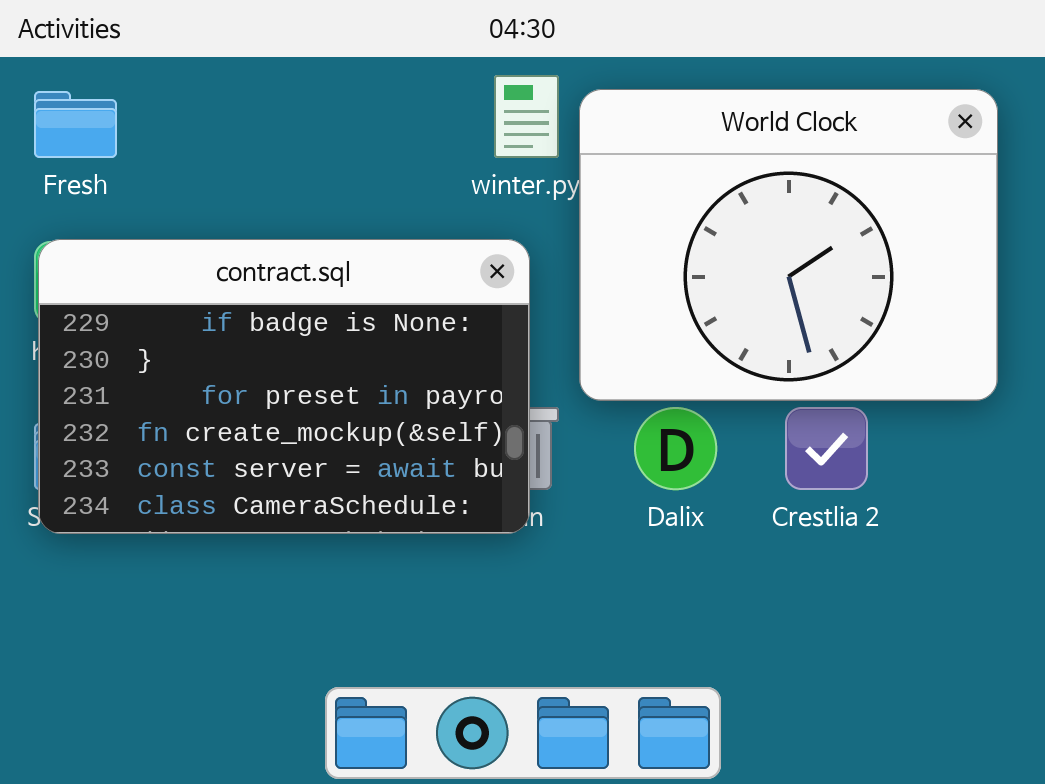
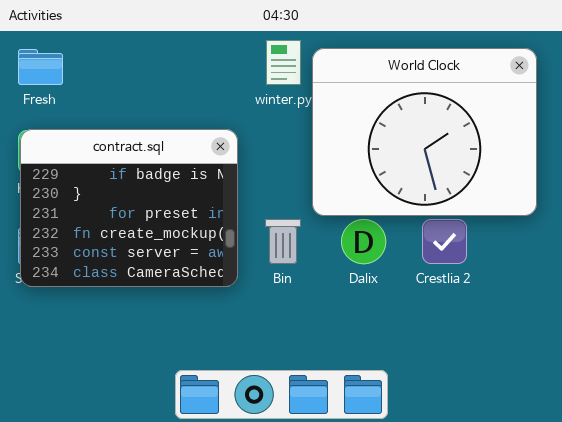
contract.sql: [38,239,530,534] -> [20,129,238,287], resized

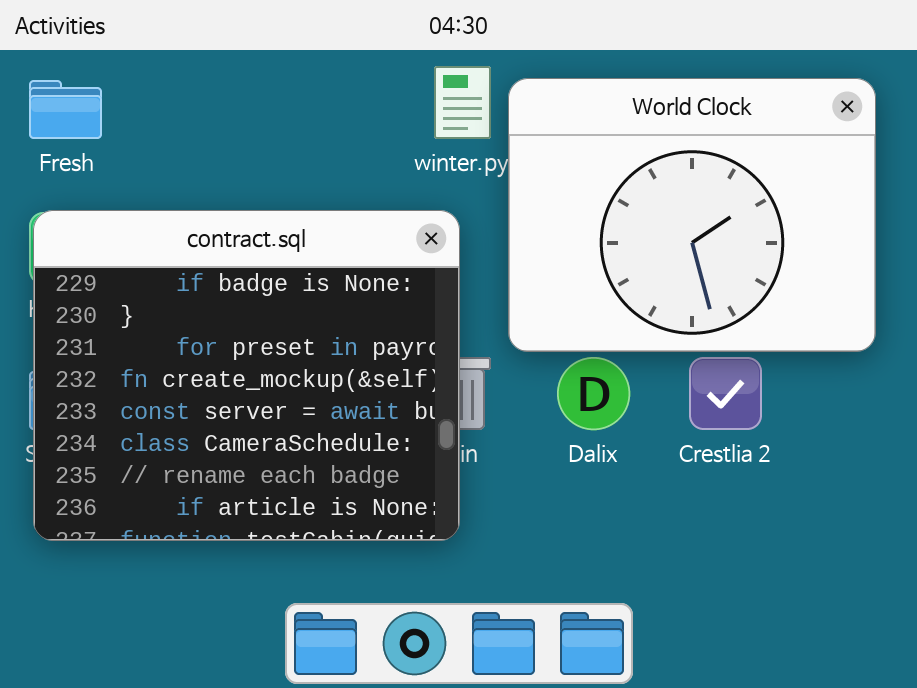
contract.sql: [20,129,238,287] -> [33,210,460,541], resized

